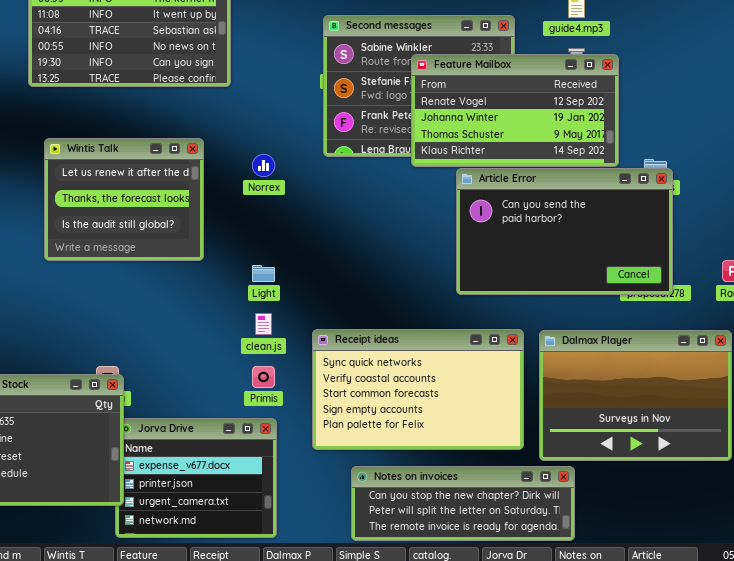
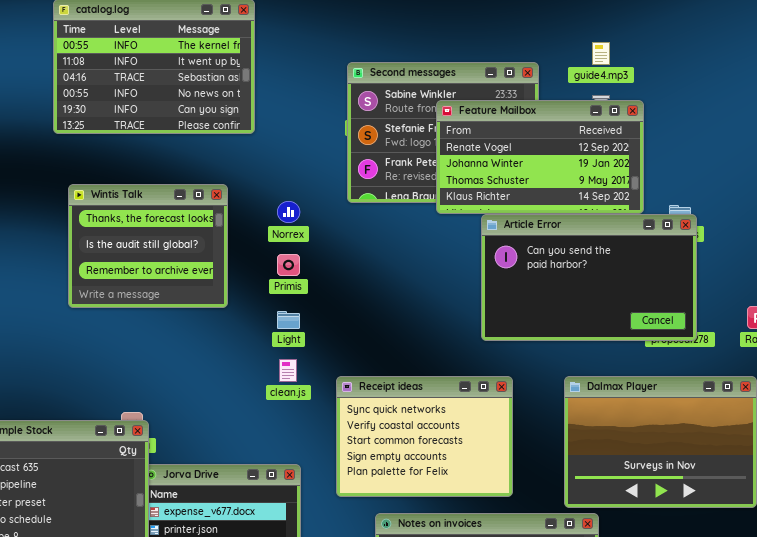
Wintis Talk: [44,138,204,261] -> [68,184,228,308], scrolled down 1 row
Receipt ideas: [312,329,524,450] -> [336,376,513,497], resized
Primis: [252,366,275,388] -> [277,254,300,276], moved

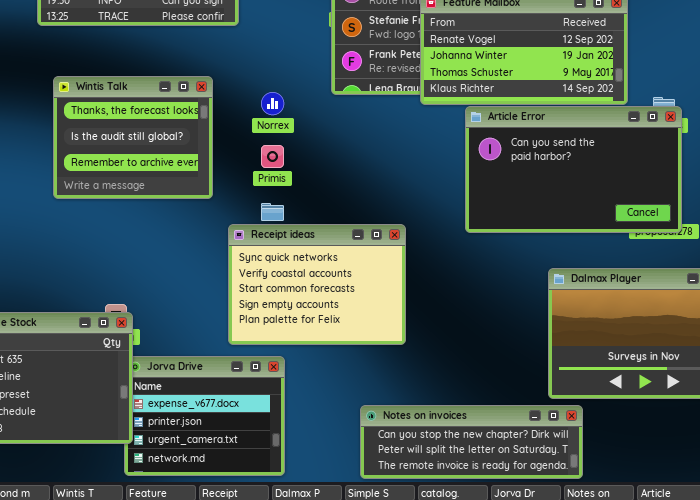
Receipt ideas: [336,376,513,497] -> [228,224,406,345], moved

